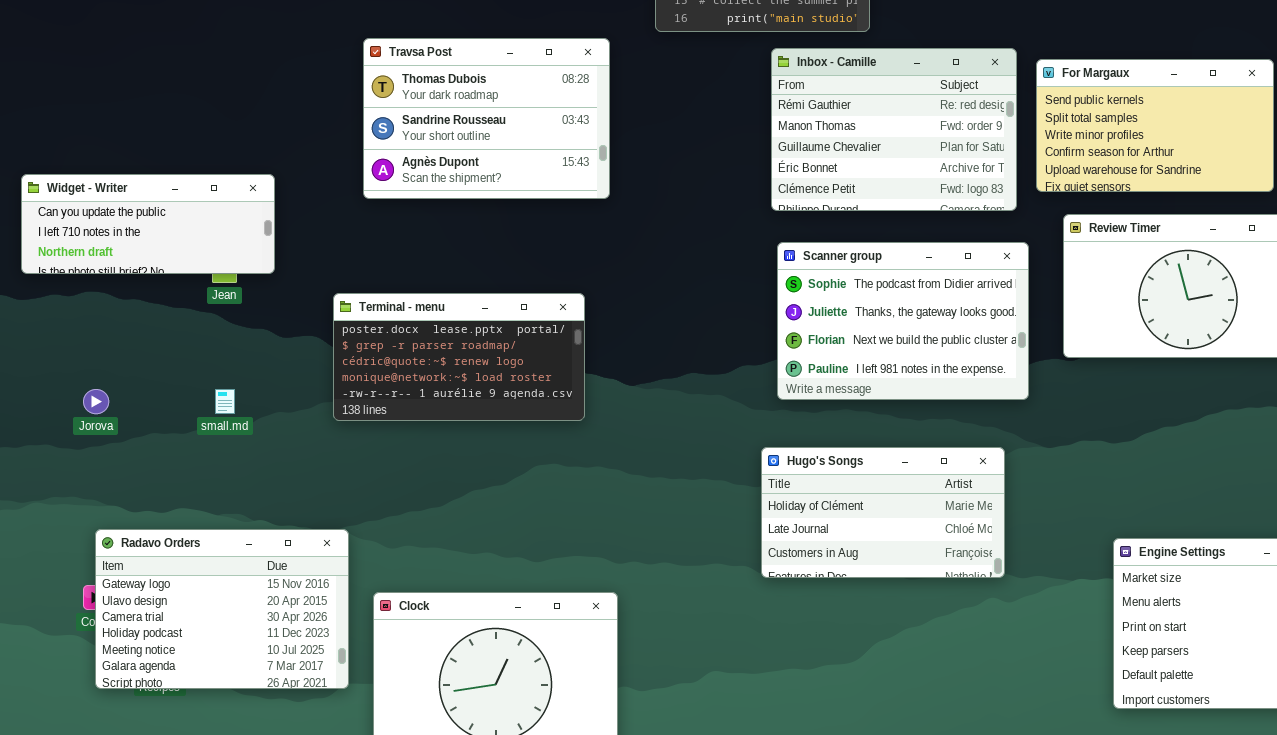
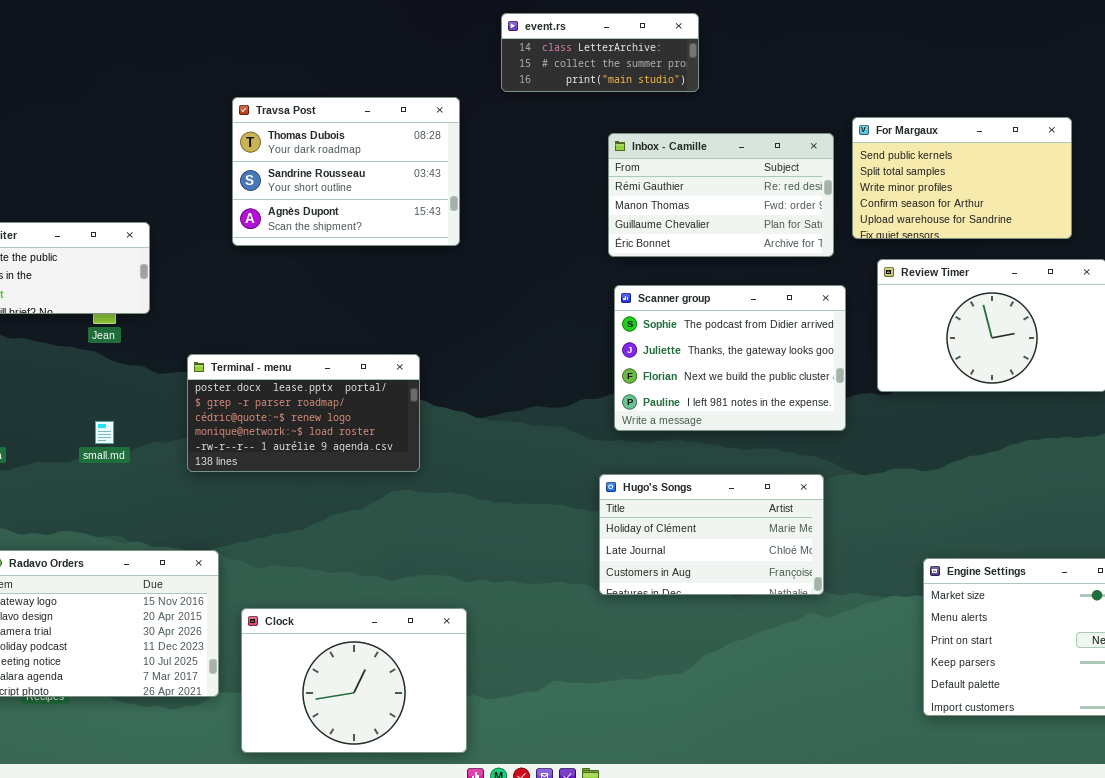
Inbox - Camille: [771,48,1017,211] -> [608,133,834,257], resized
Terminal - menu: [333,293,585,421] -> [187,354,420,472], moved

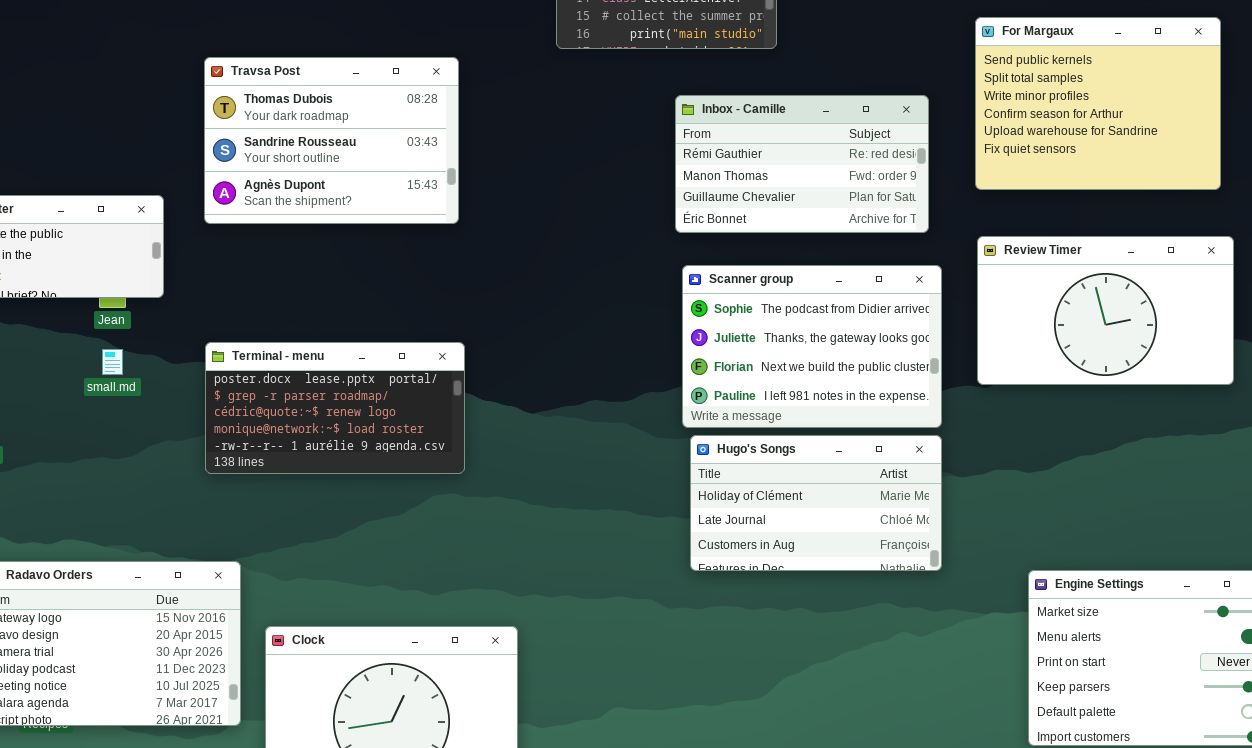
Travsa Post: [232,97,460,246] -> [204,57,459,224], moved
For Margaux: [852,117,1072,239] -> [975,17,1221,190], moved, resized
small.md: [95,421,114,444] -> [102,349,123,375], moved
Hugo's Songs: [599,474,824,595] -> [690,435,942,571], moved

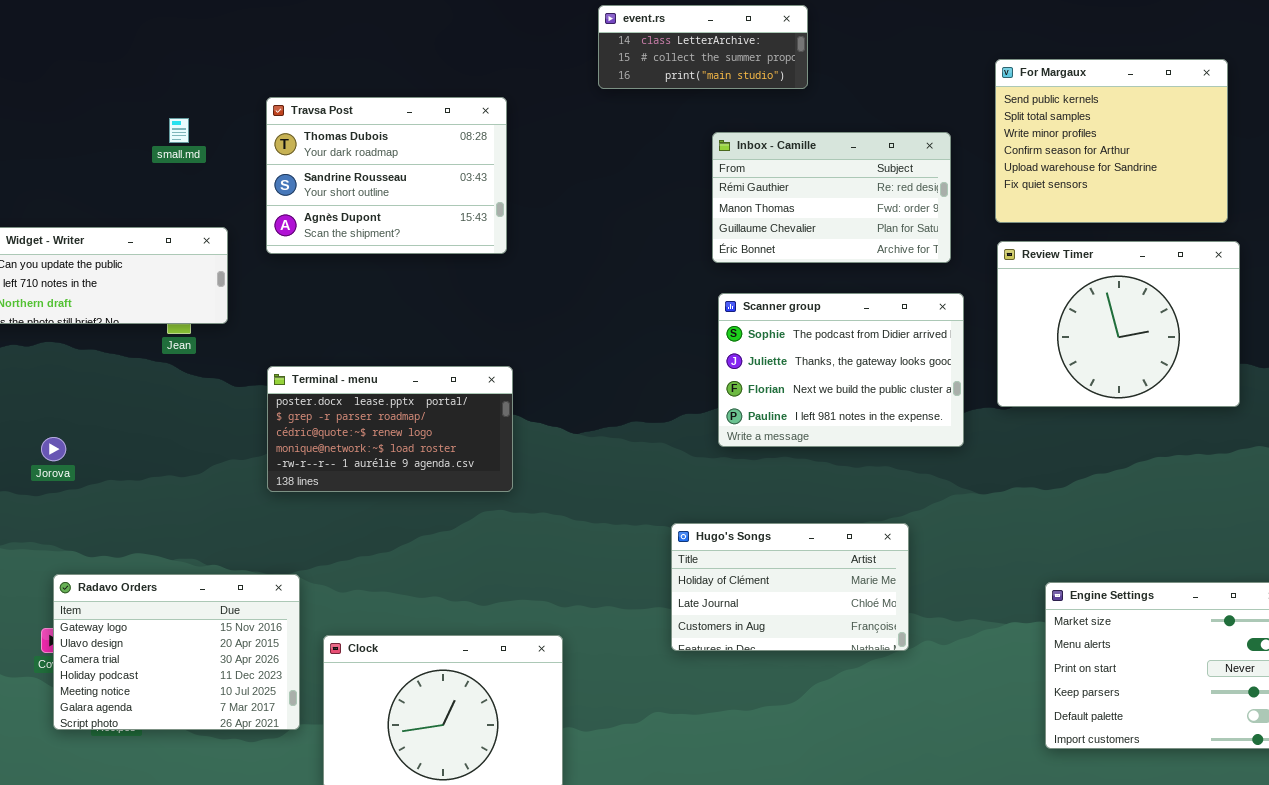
Review Timer: [977,236,1234,385] -> [997,241,1240,407], resized
small.md: [102,349,123,375] -> [169,118,189,143], moved
Hugo's Songs: [690,435,942,571] -> [671,523,909,651], moved

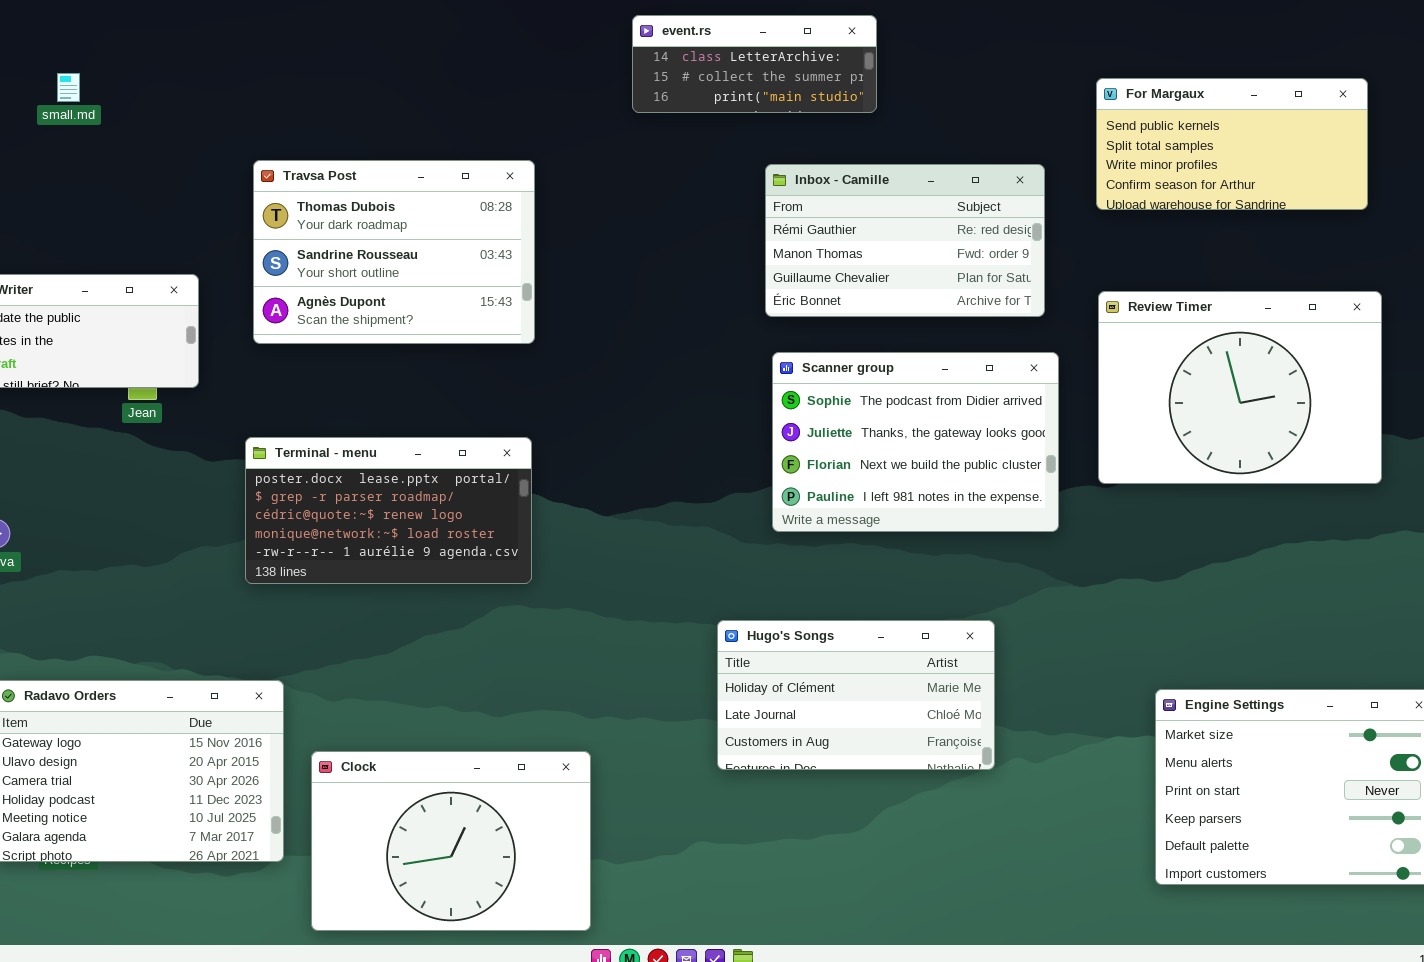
For Margaux: [995,59,1228,223] -> [1096,78,1368,210], resized
Travsa Post: [266,97,507,254] -> [253,160,535,344], moved
small.md: [169,118,189,143] -> [57,73,80,102], moved

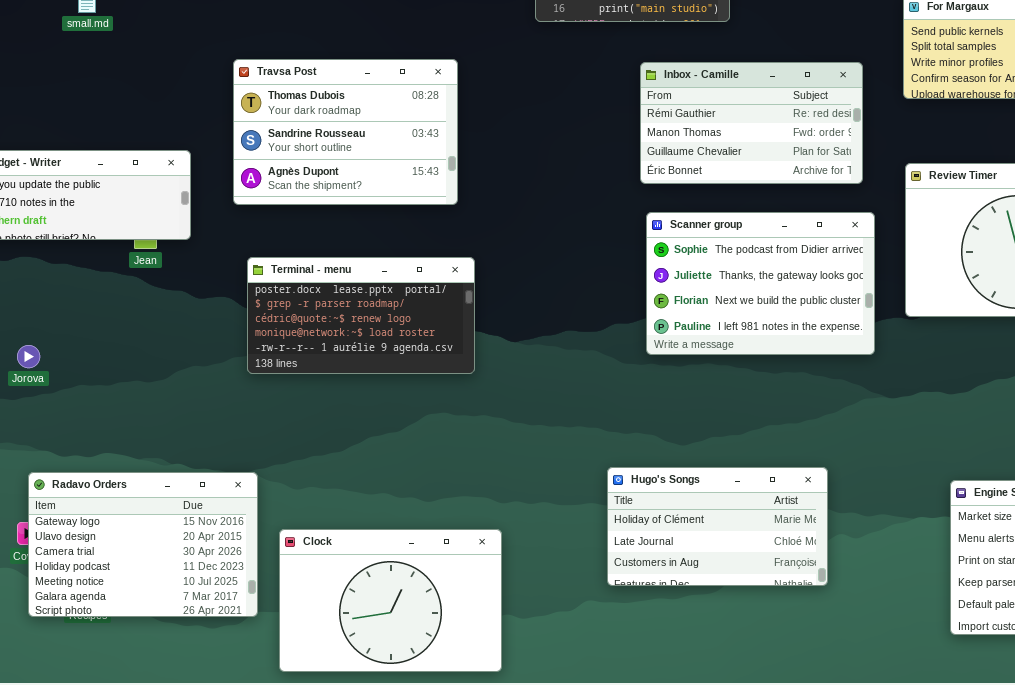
Terminal - menu: [245,437,532,584] -> [247,257,475,374], moved
Hugo's Songs: [717,620,995,770] -> [607,467,828,586], moved

